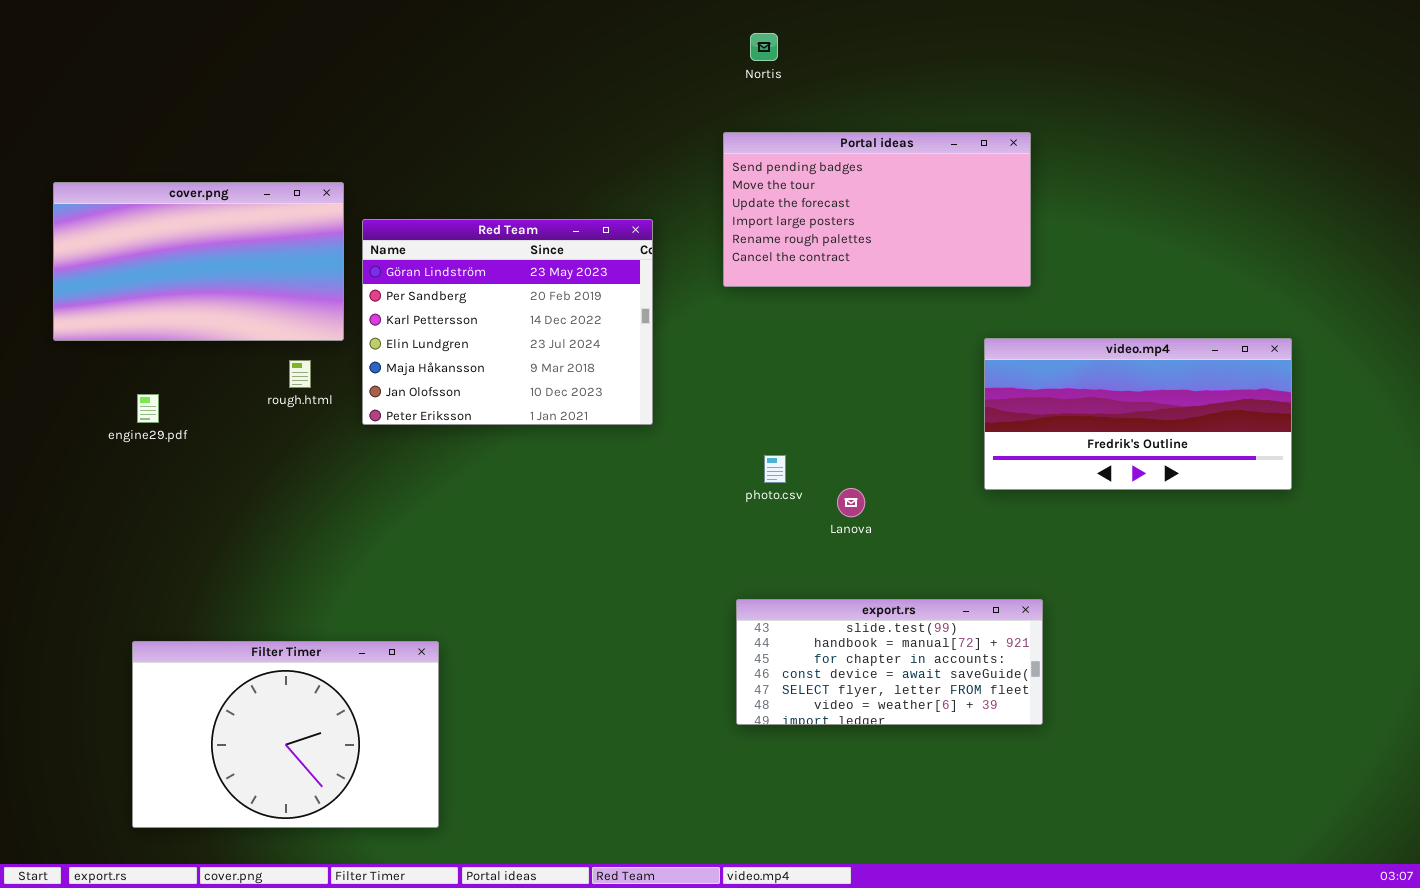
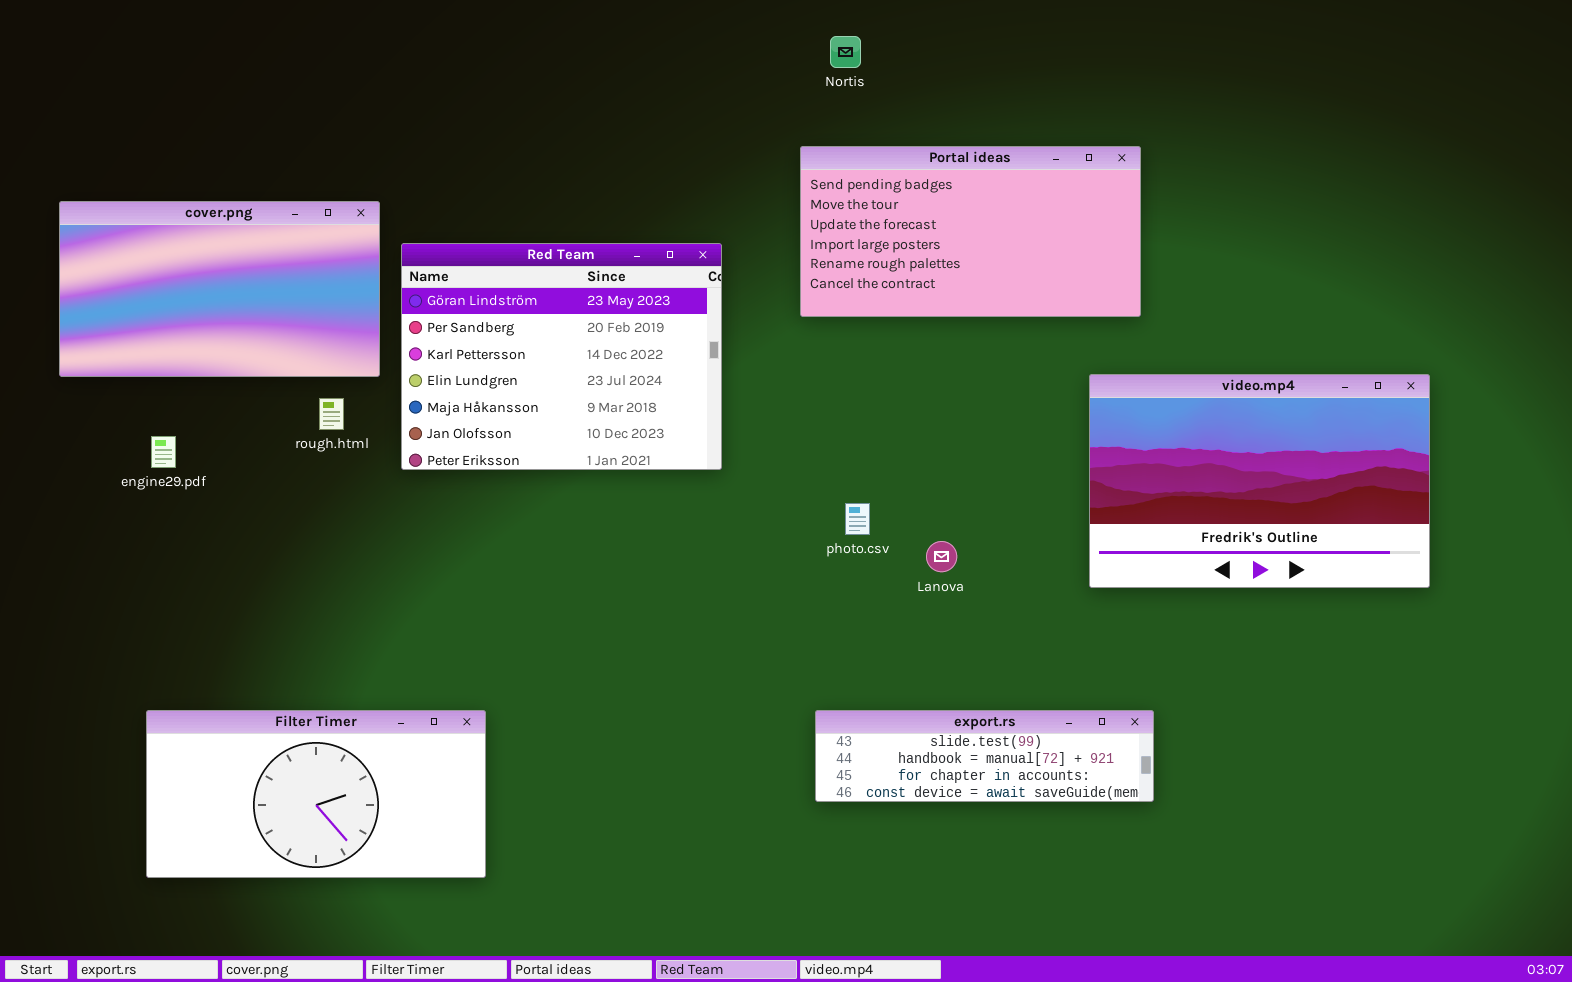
video.mp4: [984,338,1292,490] -> [1089,374,1430,588], resized
export.rs: [736,599,1043,725] -> [815,710,1154,802], resized
Filter Timer: [132,641,439,828] -> [146,710,486,878], resized

